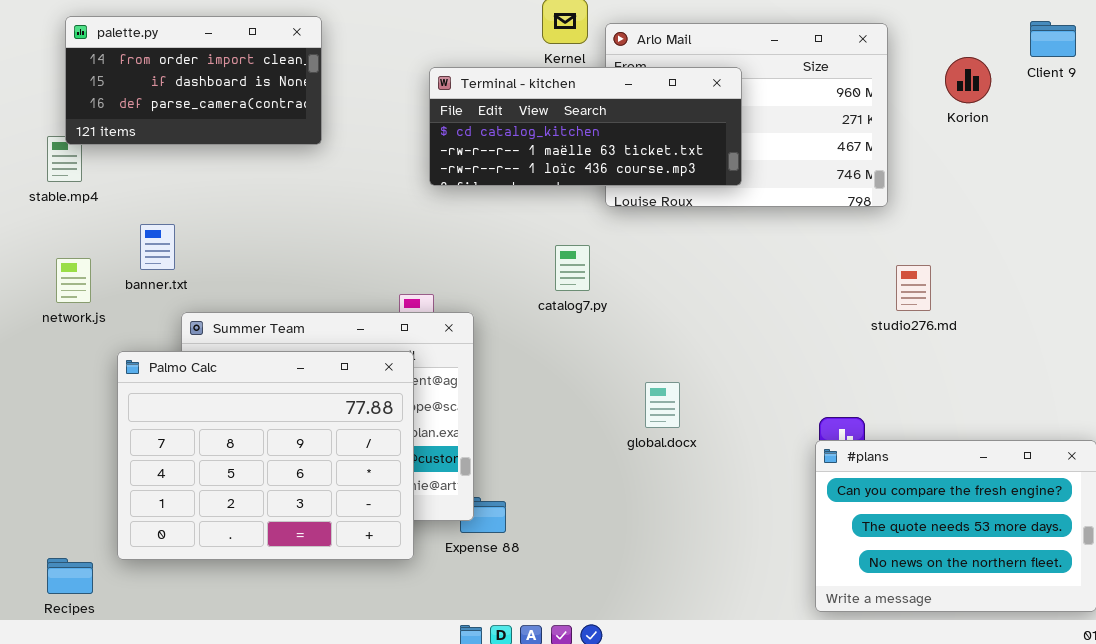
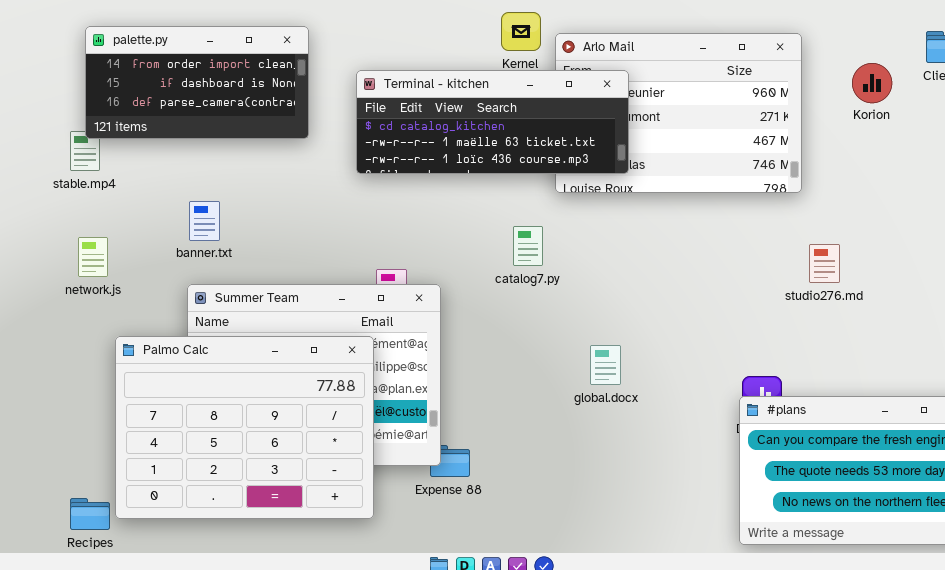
Terminal - kitchen: [429,67,742,186] -> [356,70,629,174], moved
banner.txt: [140,224,175,270] -> [189,201,220,241], moved
Palmo Calc: [117,351,414,560] -> [115,336,374,519], moved

